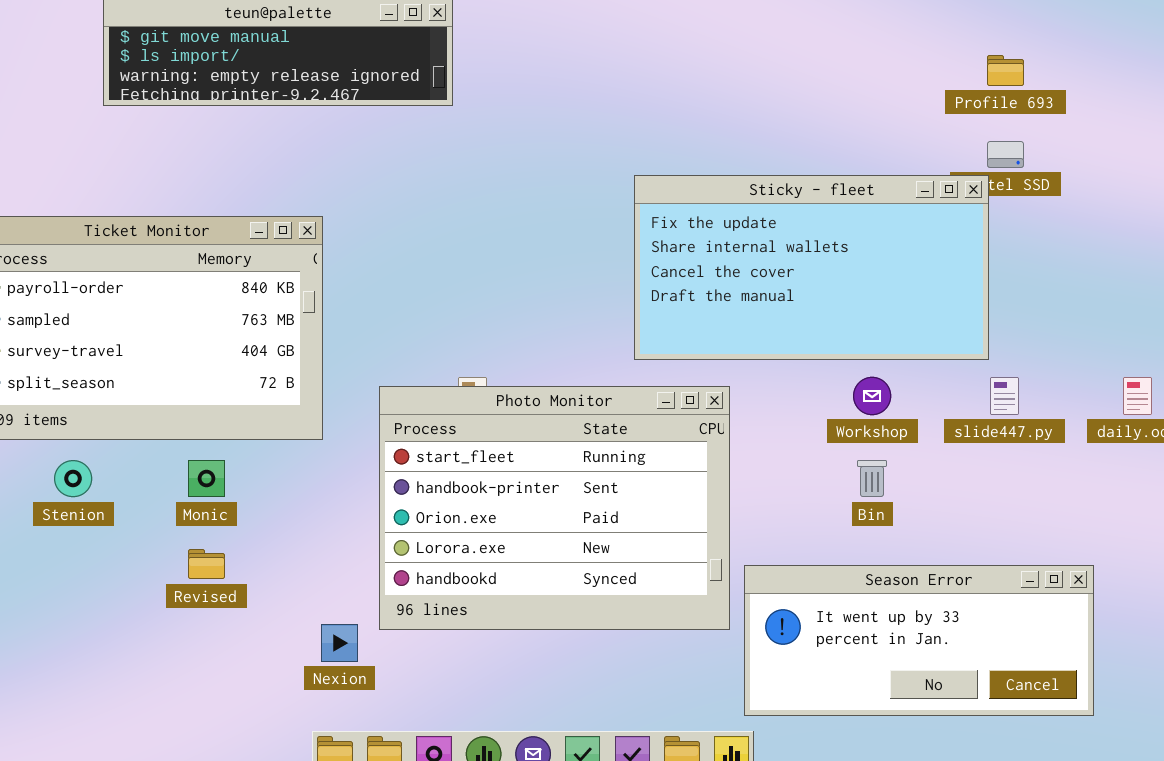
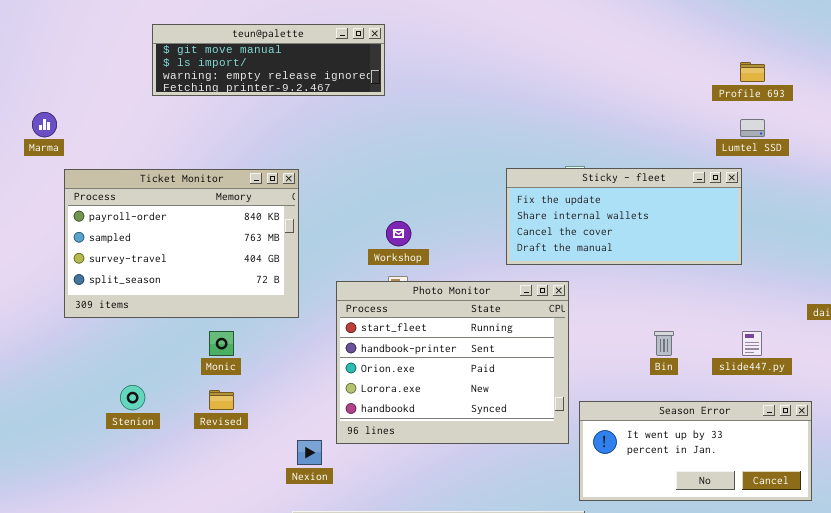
Sticky - fleet: [634,175,989,360] -> [506,168,742,265], resized
Workshop: [853,377,891,415] -> [386,221,411,246], moved
slide447.py: [990,377,1019,415] -> [742,331,762,356], moved
Stenion: [54,460,92,497] -> [120,385,145,410], moved

